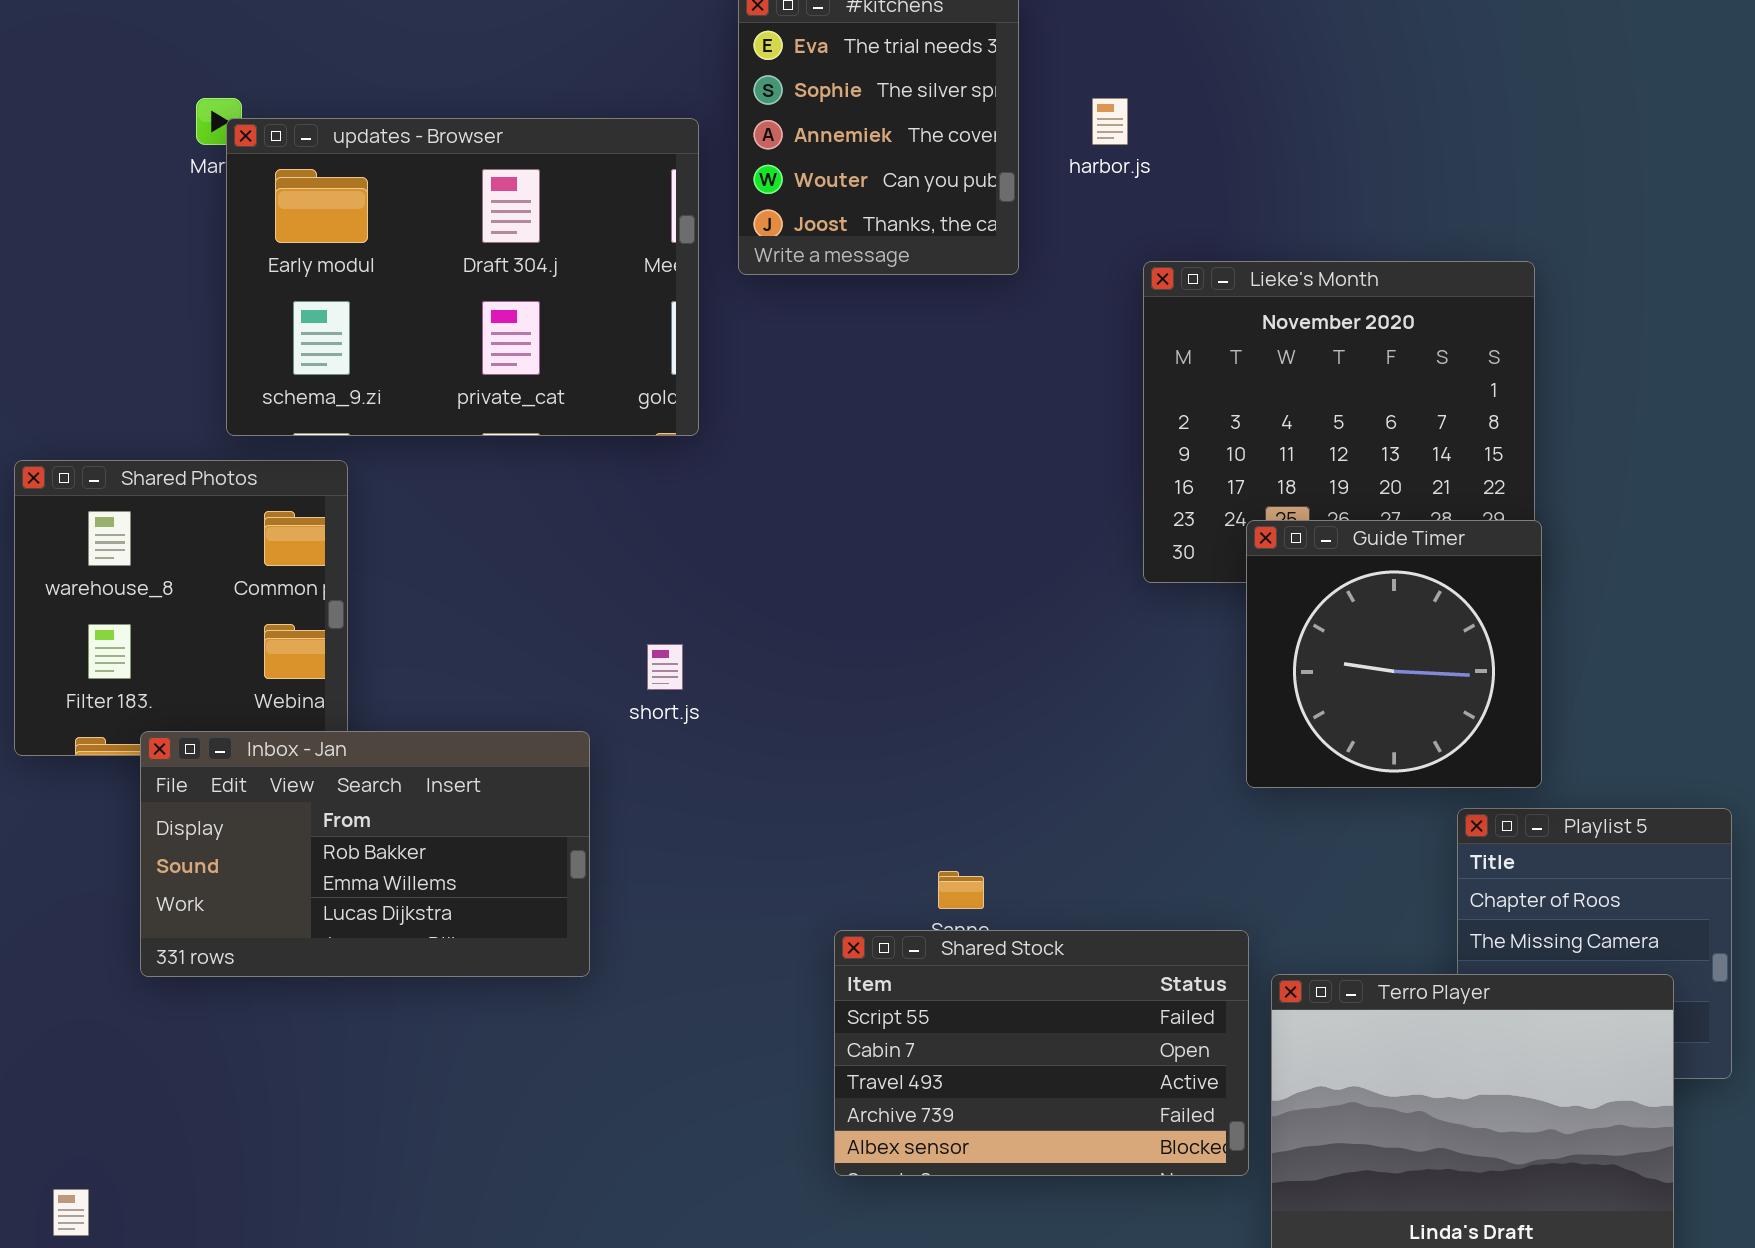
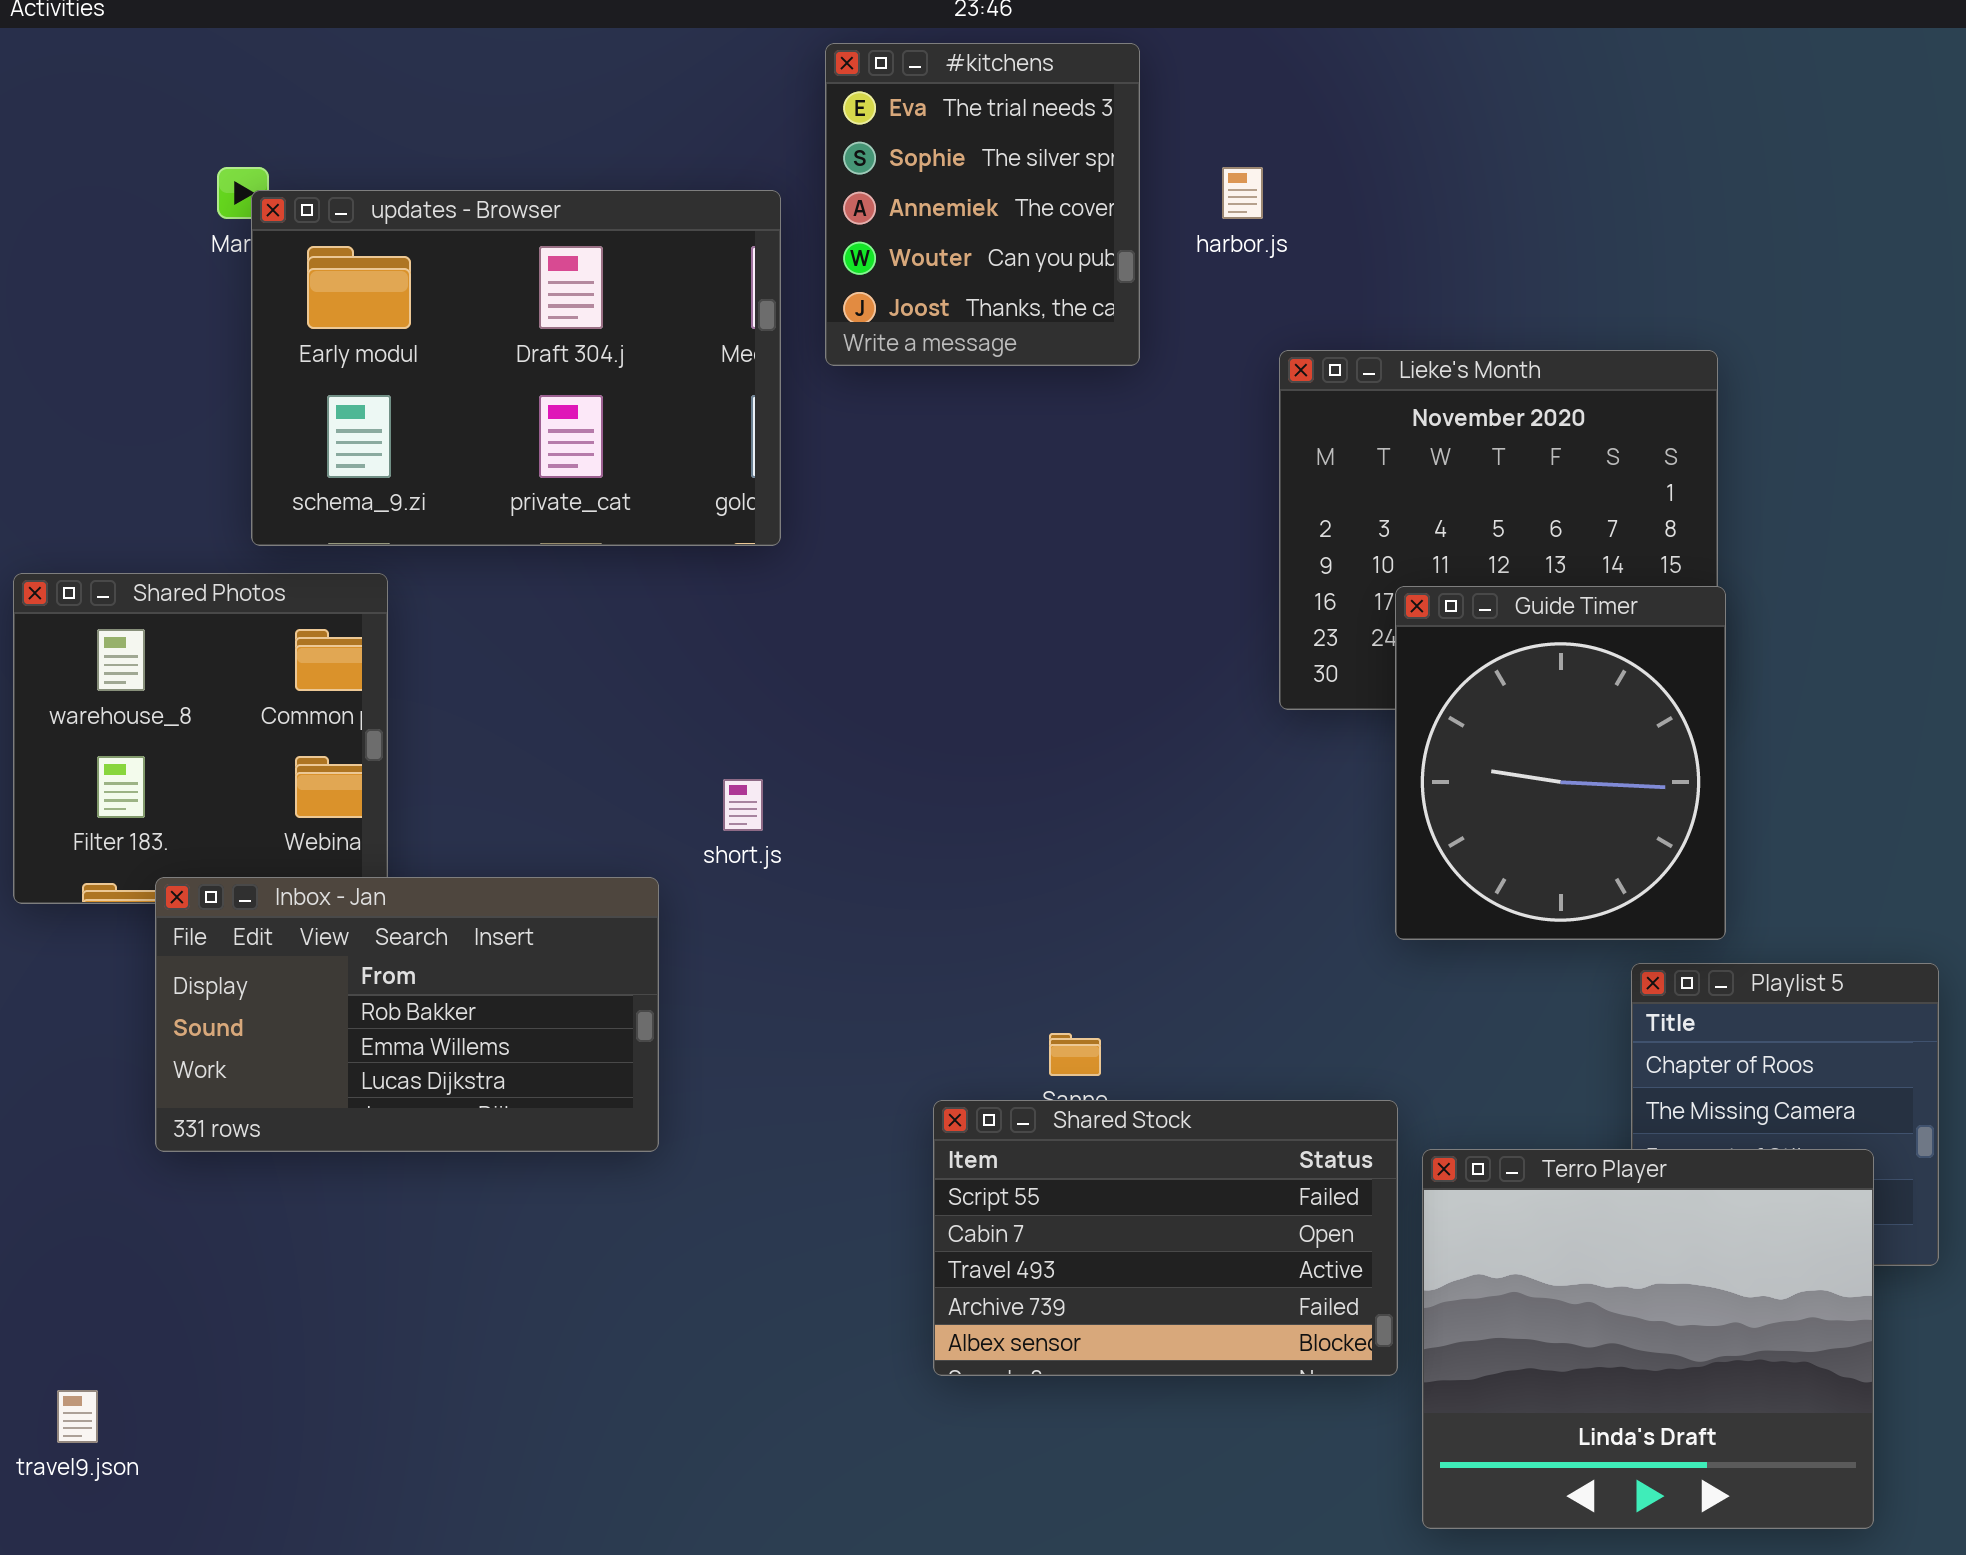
Guide Timer: [1246,520,1542,788] -> [1395,586,1726,940], resized

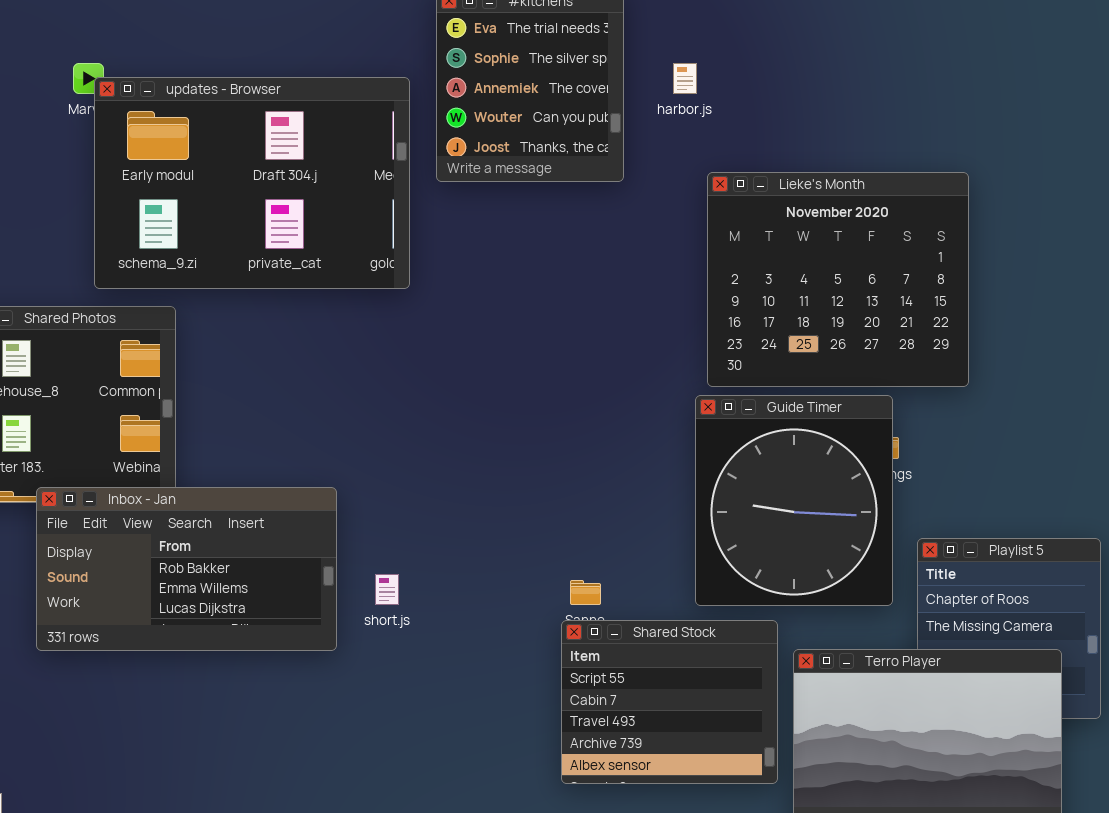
Guide Timer: [1395,586,1726,940] -> [695,395,893,606], moved
short.js: [723,779,763,831] -> [375,574,399,605], moved
Shared Stock: [933,1100,1398,1376] -> [561,620,778,784], resized

